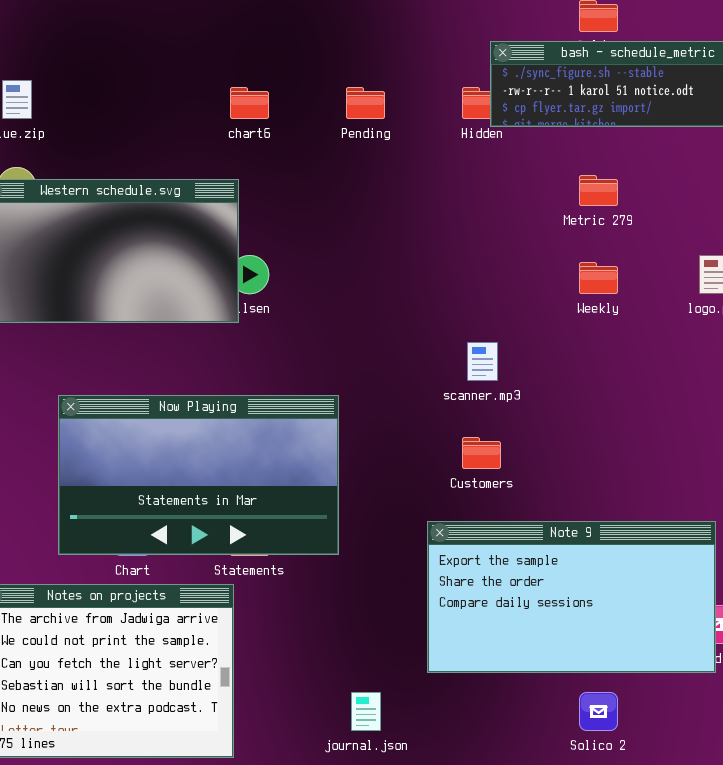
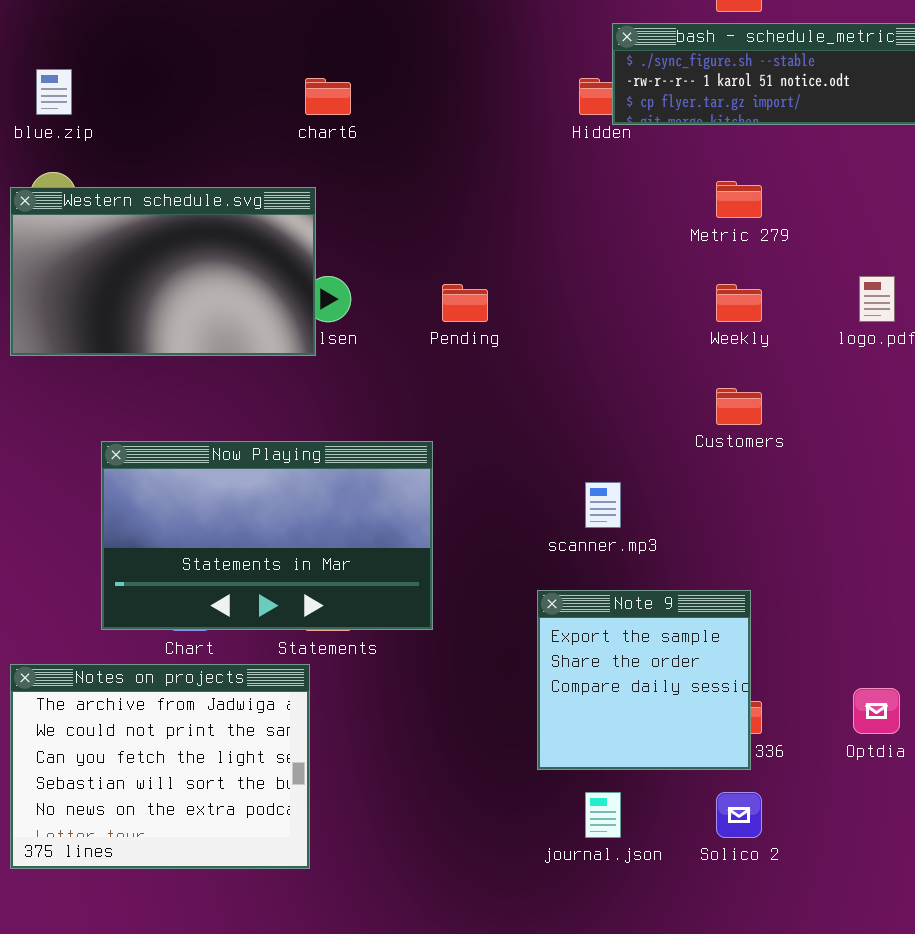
Pending: [346,87,385,119] -> [442,284,488,322], moved
scanner.mp3: [467,342,498,381] -> [585,482,621,528], moved
Customers: [462,437,501,469] -> [716,388,762,425], moved
Note 9: [427,521,716,673] -> [537,590,751,770], resized
journal.json: [351,692,381,731] -> [585,792,621,838], moved

